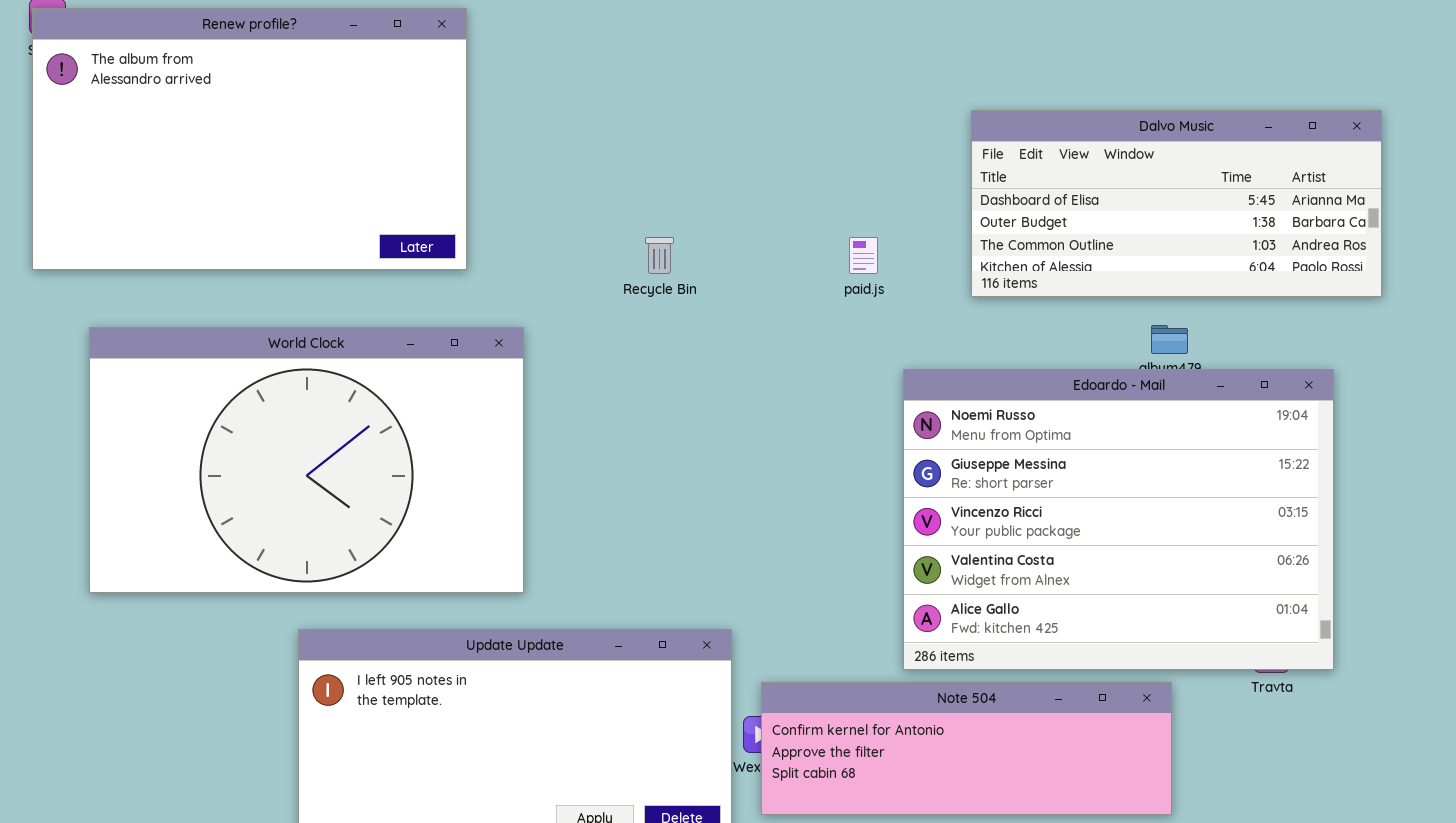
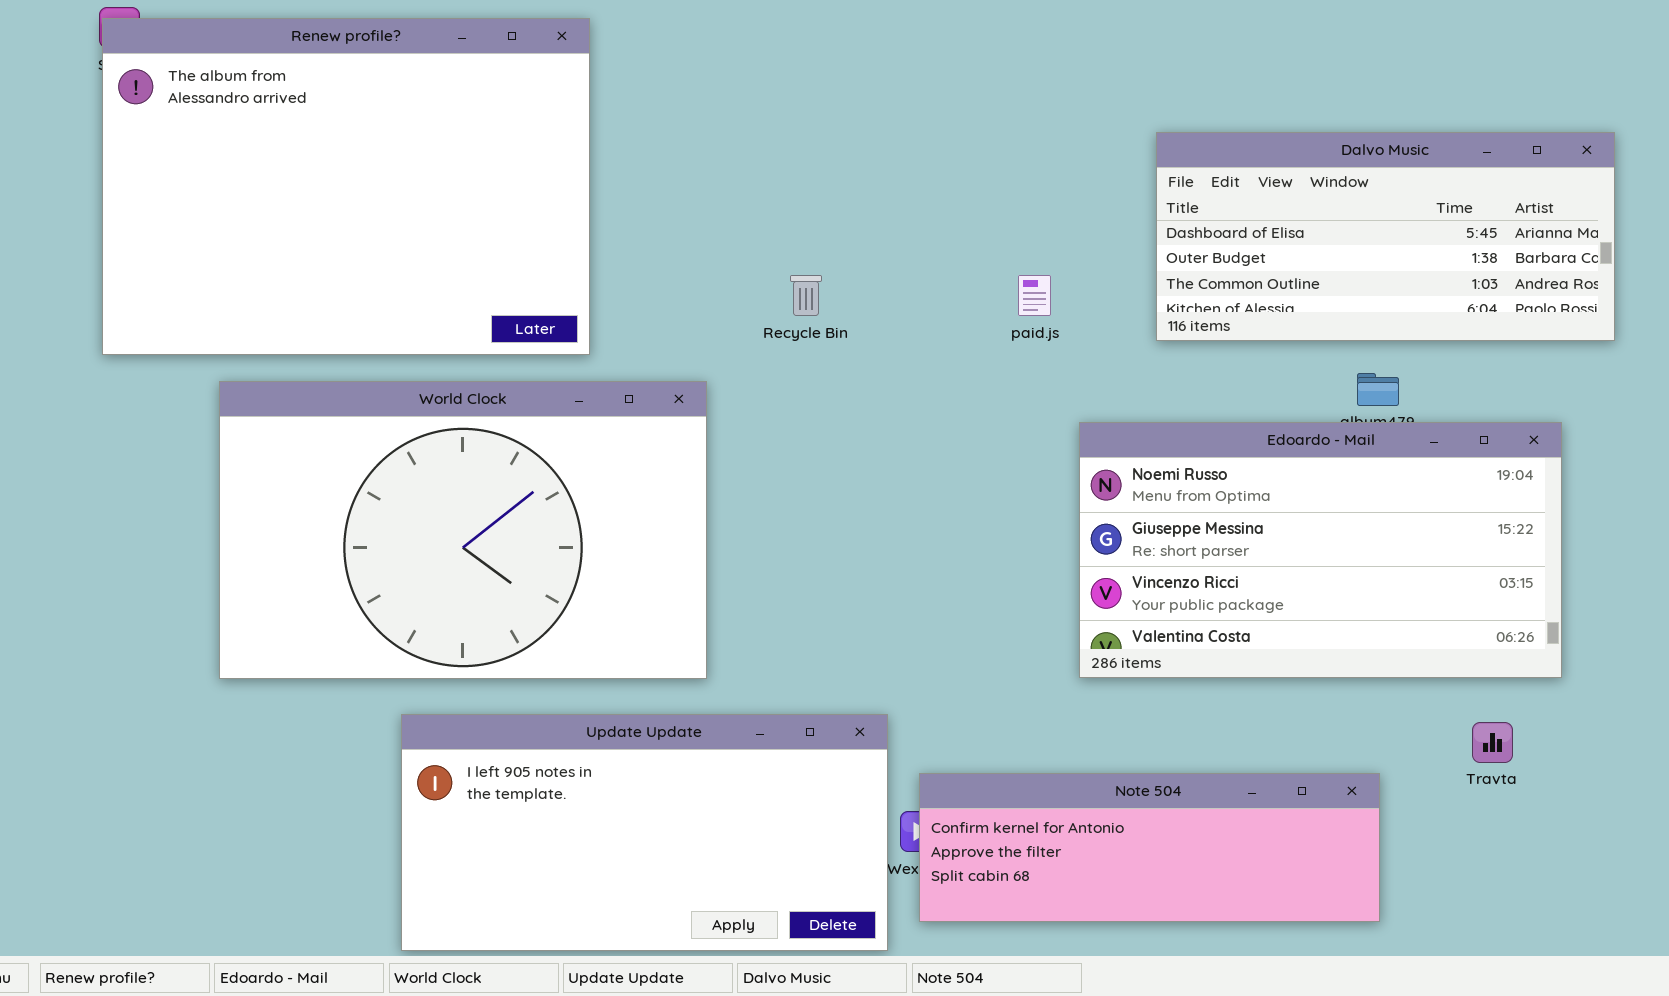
Renew profile?: [32,8,467,270] -> [102,18,590,355], resized
World Clock: [89,327,524,593] -> [219,381,707,679], moved
Edoardo - Mail: [903,369,1334,670] -> [1079,422,1562,678], resized

